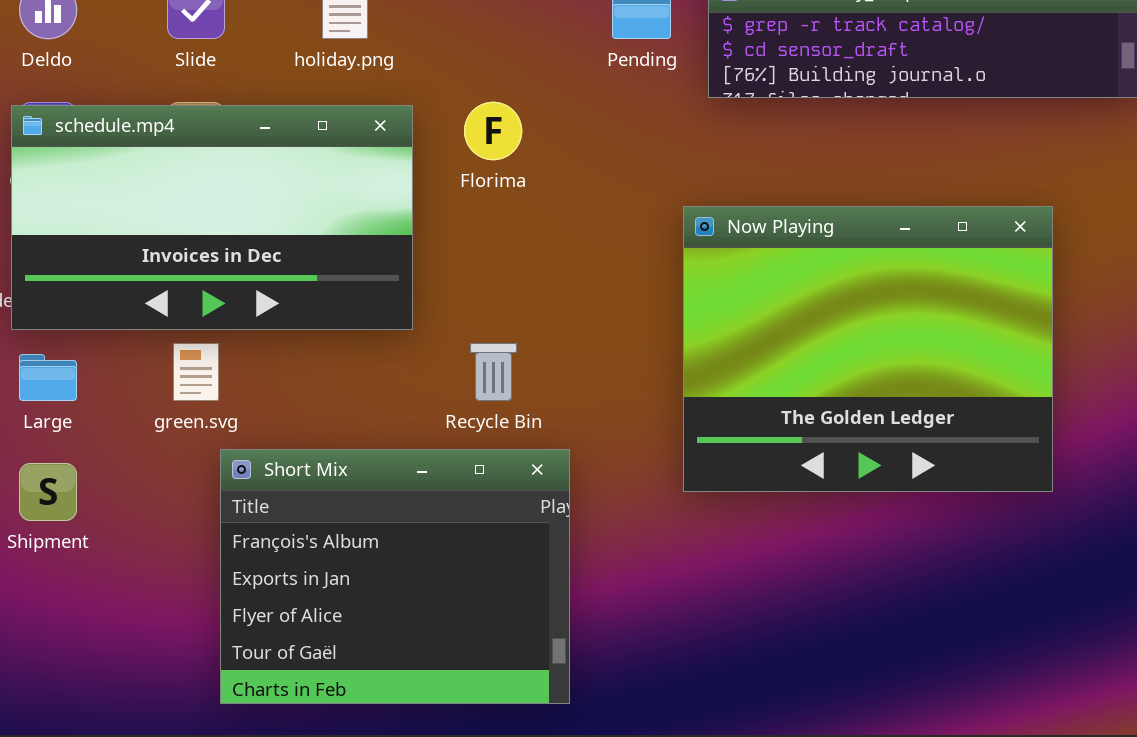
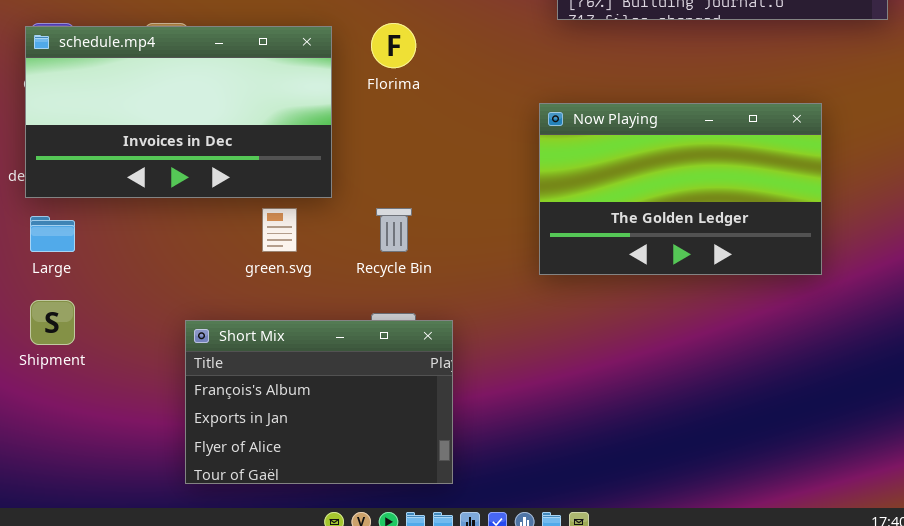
Now Playing: [683,206,1053,492] -> [539,103,822,275], resized
green.svg: [173,343,219,401] -> [262,208,297,252], moved
Short Mix: [220,449,570,704] -> [185,320,453,484], resized

